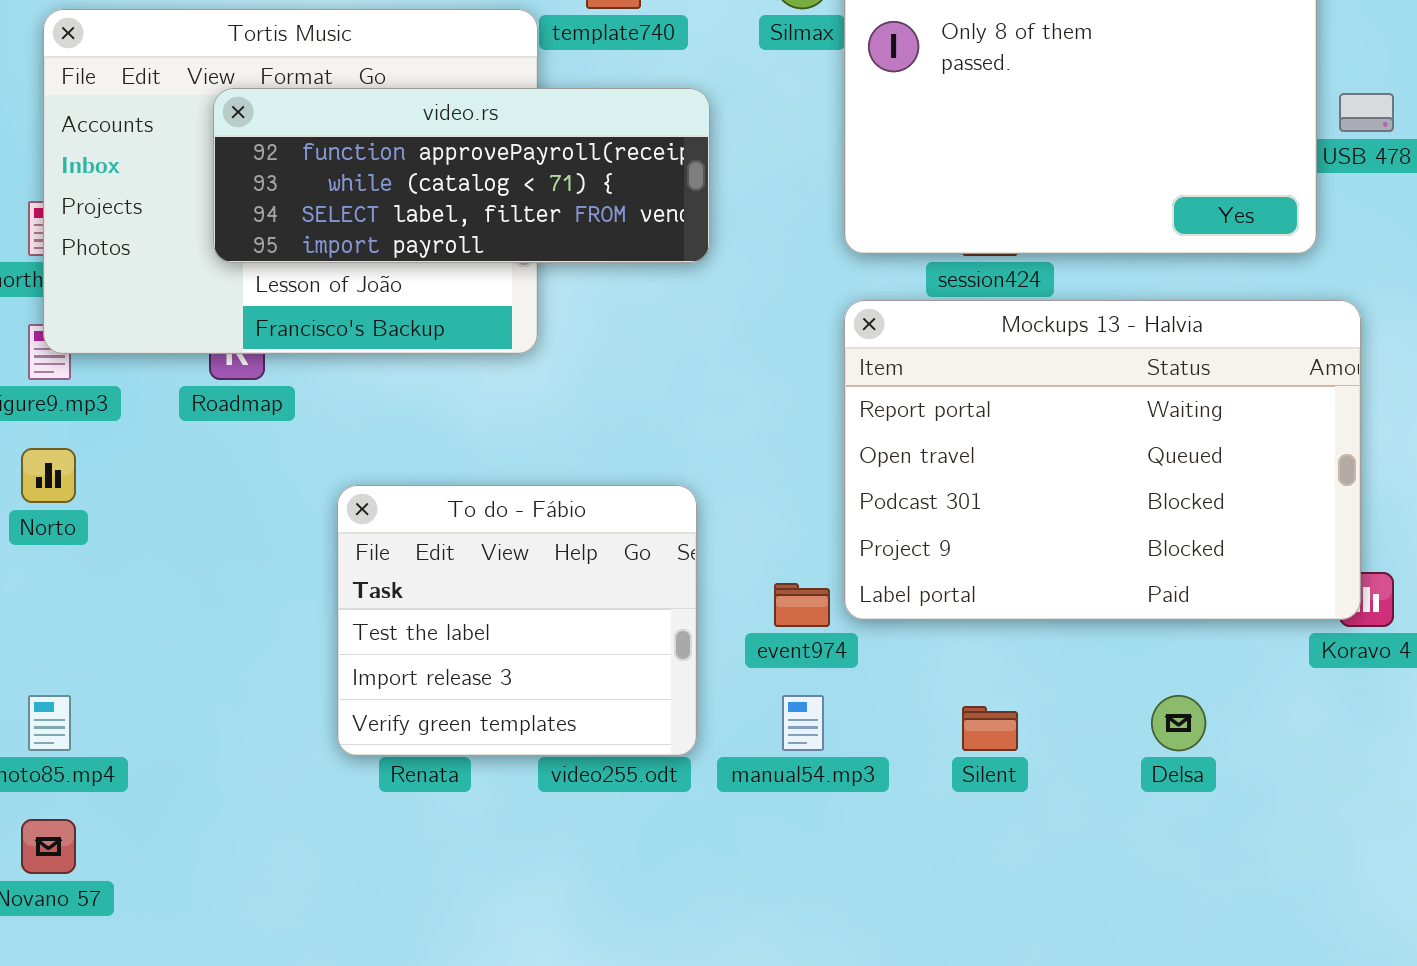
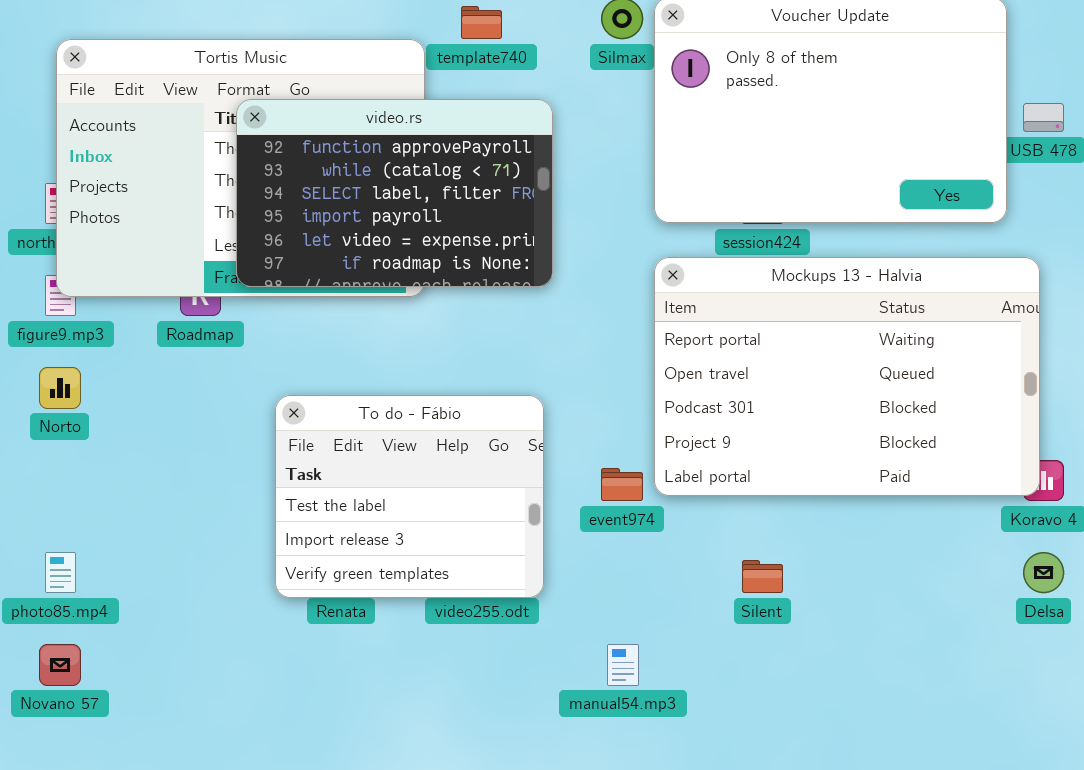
video.rs: [213,88,710,263] -> [236,99,553,287], resized
manual54.mp3: [782,695,824,751] -> [607,644,639,686], moved
Delsa: [1151,695,1206,751] -> [1023,552,1064,593], moved

